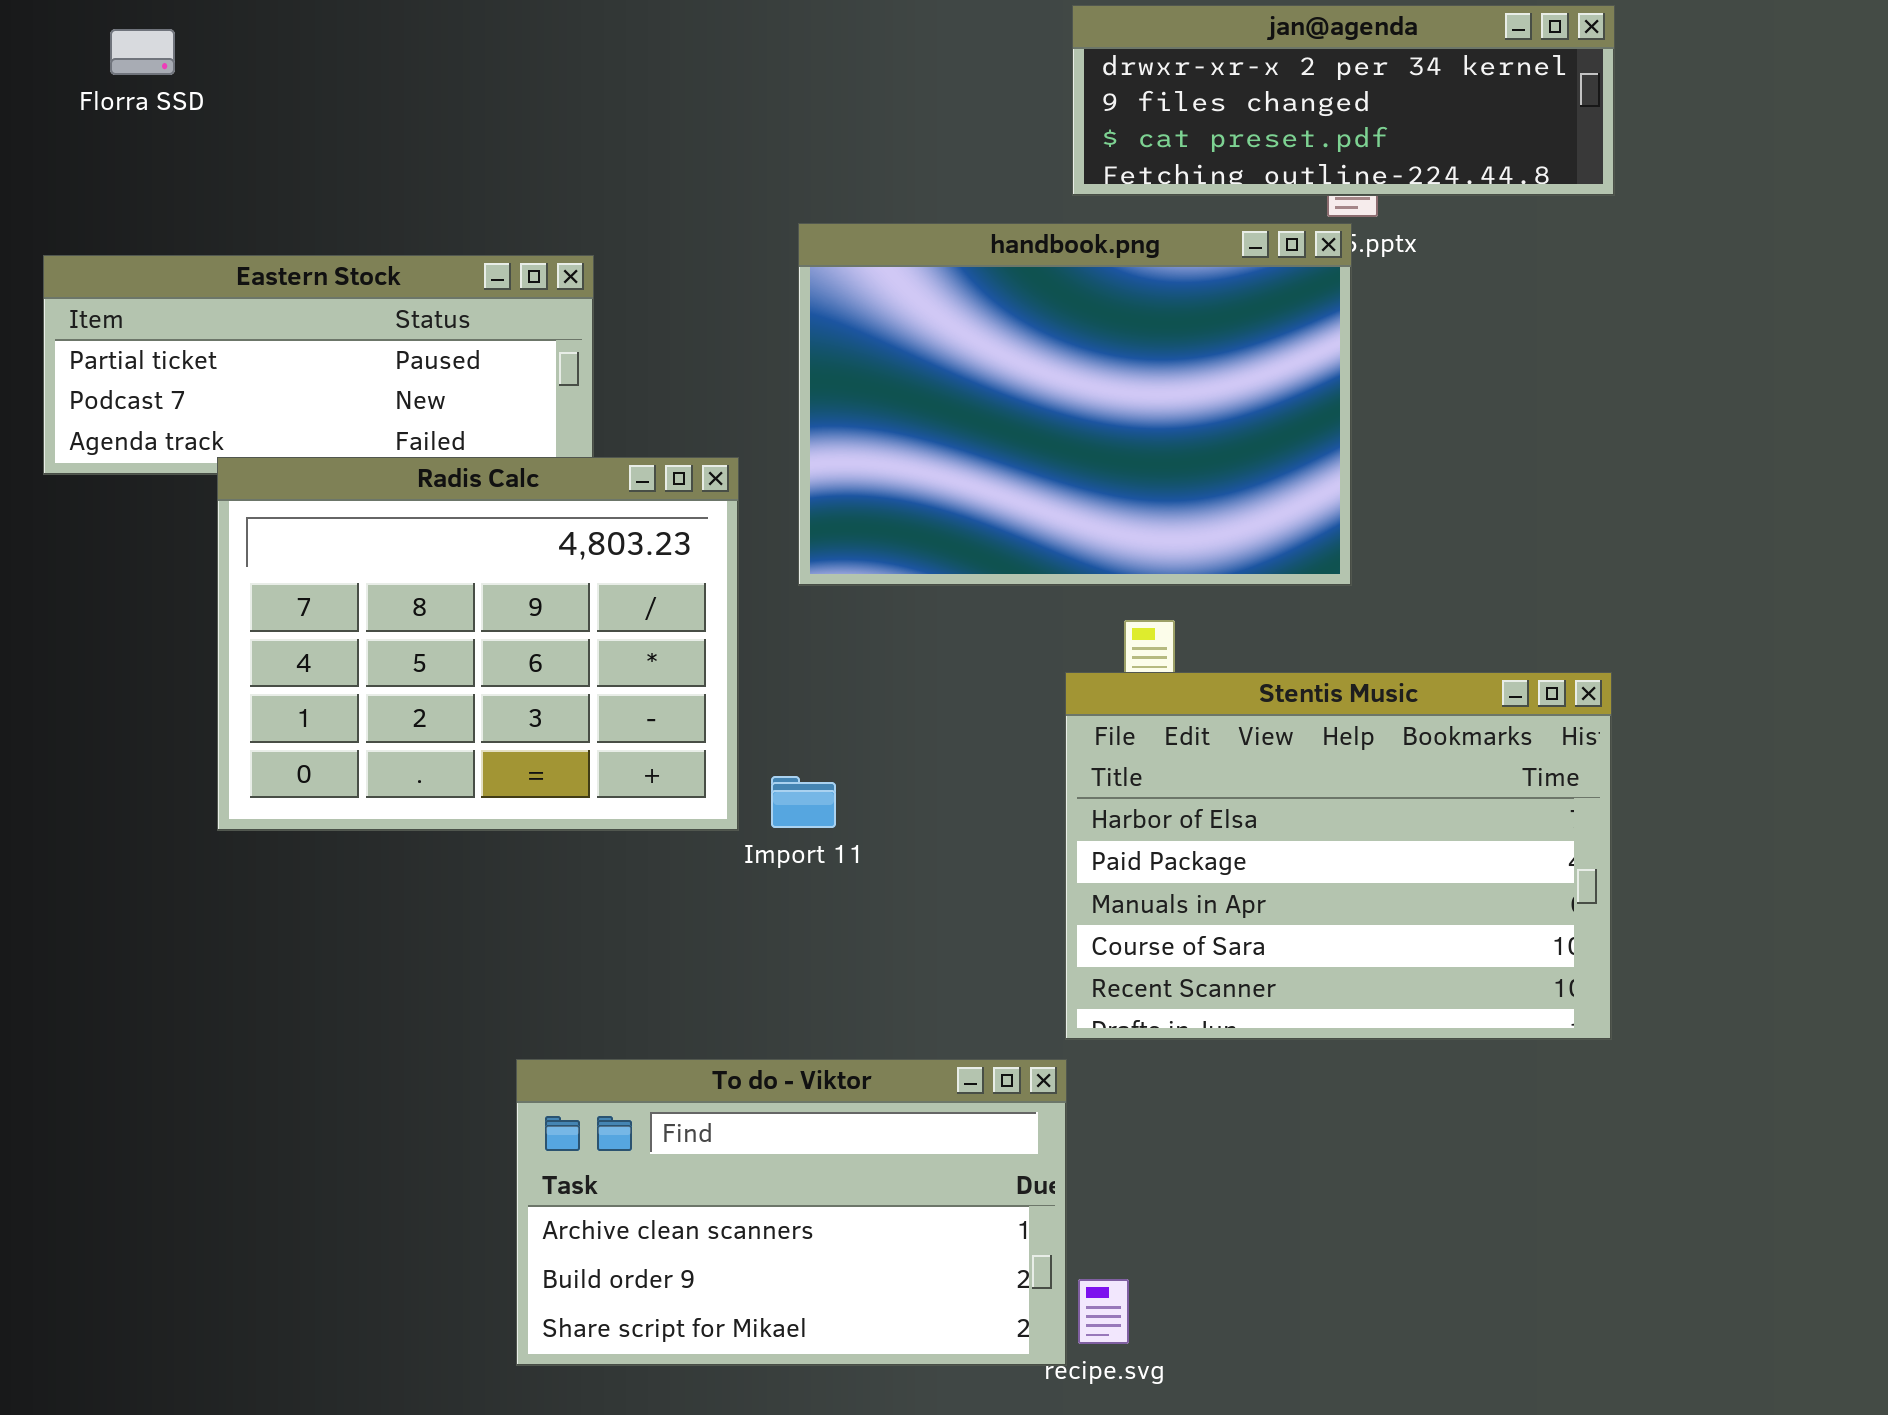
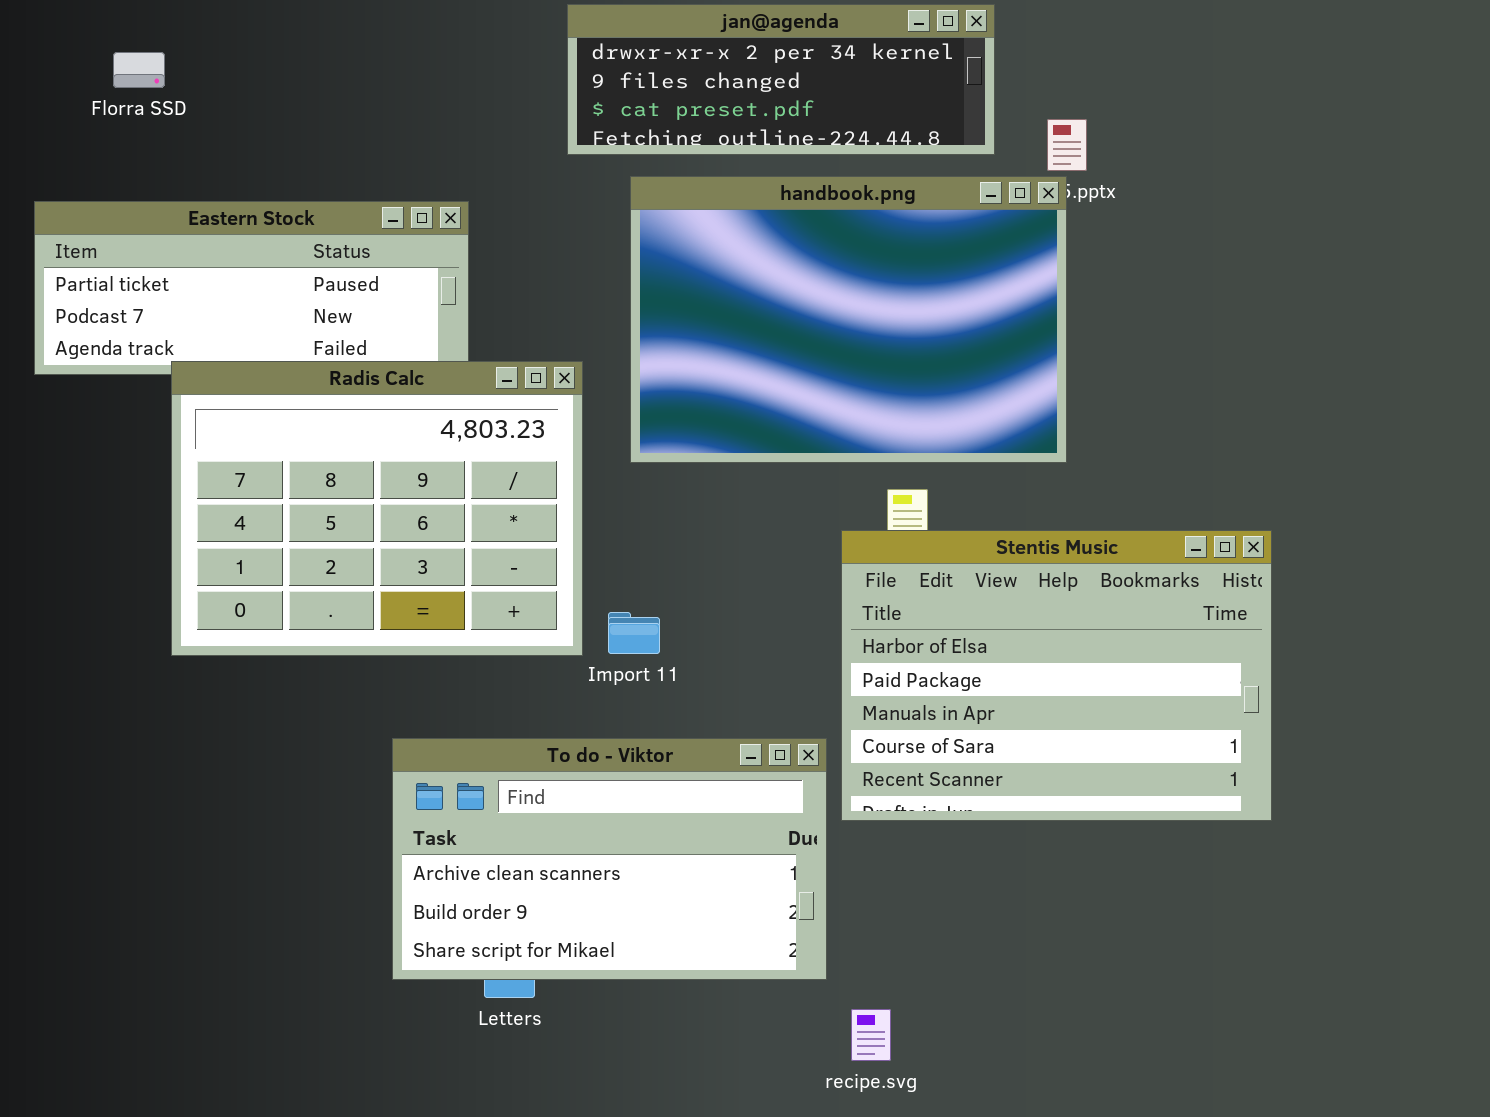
jan@agenda: [1072,5,1615,196] -> [567,4,995,155], moved
Florra SSD: [110,29,175,75] -> [113,52,165,88], moved
To do - Viktor: [516,1059,1067,1366] -> [392,738,827,980], moved

